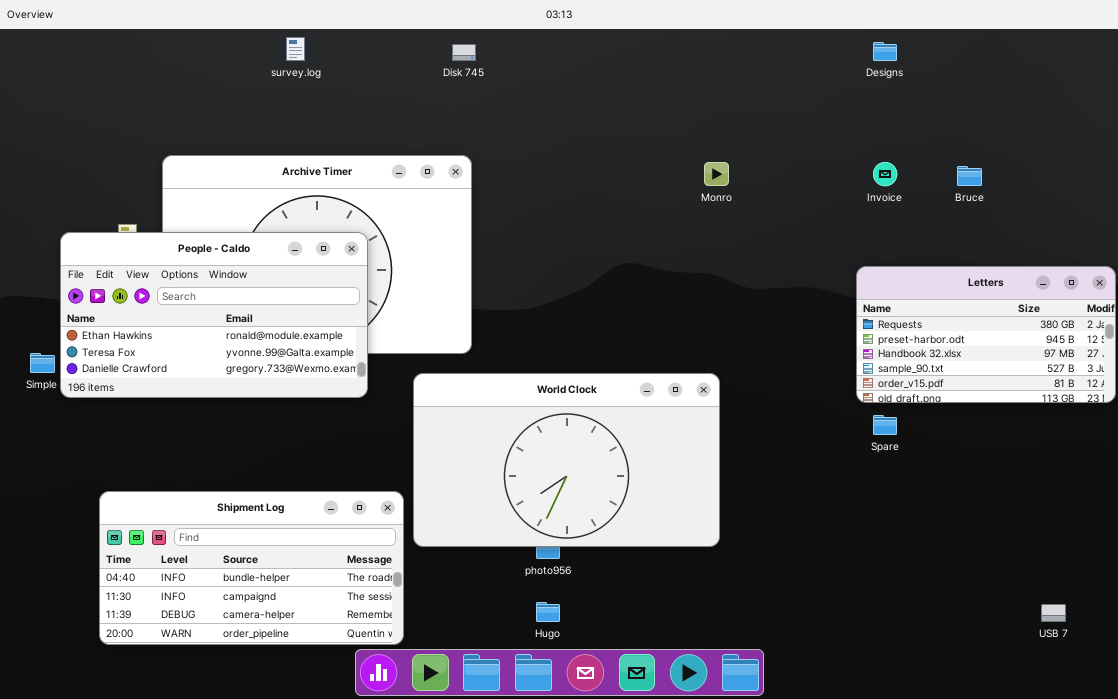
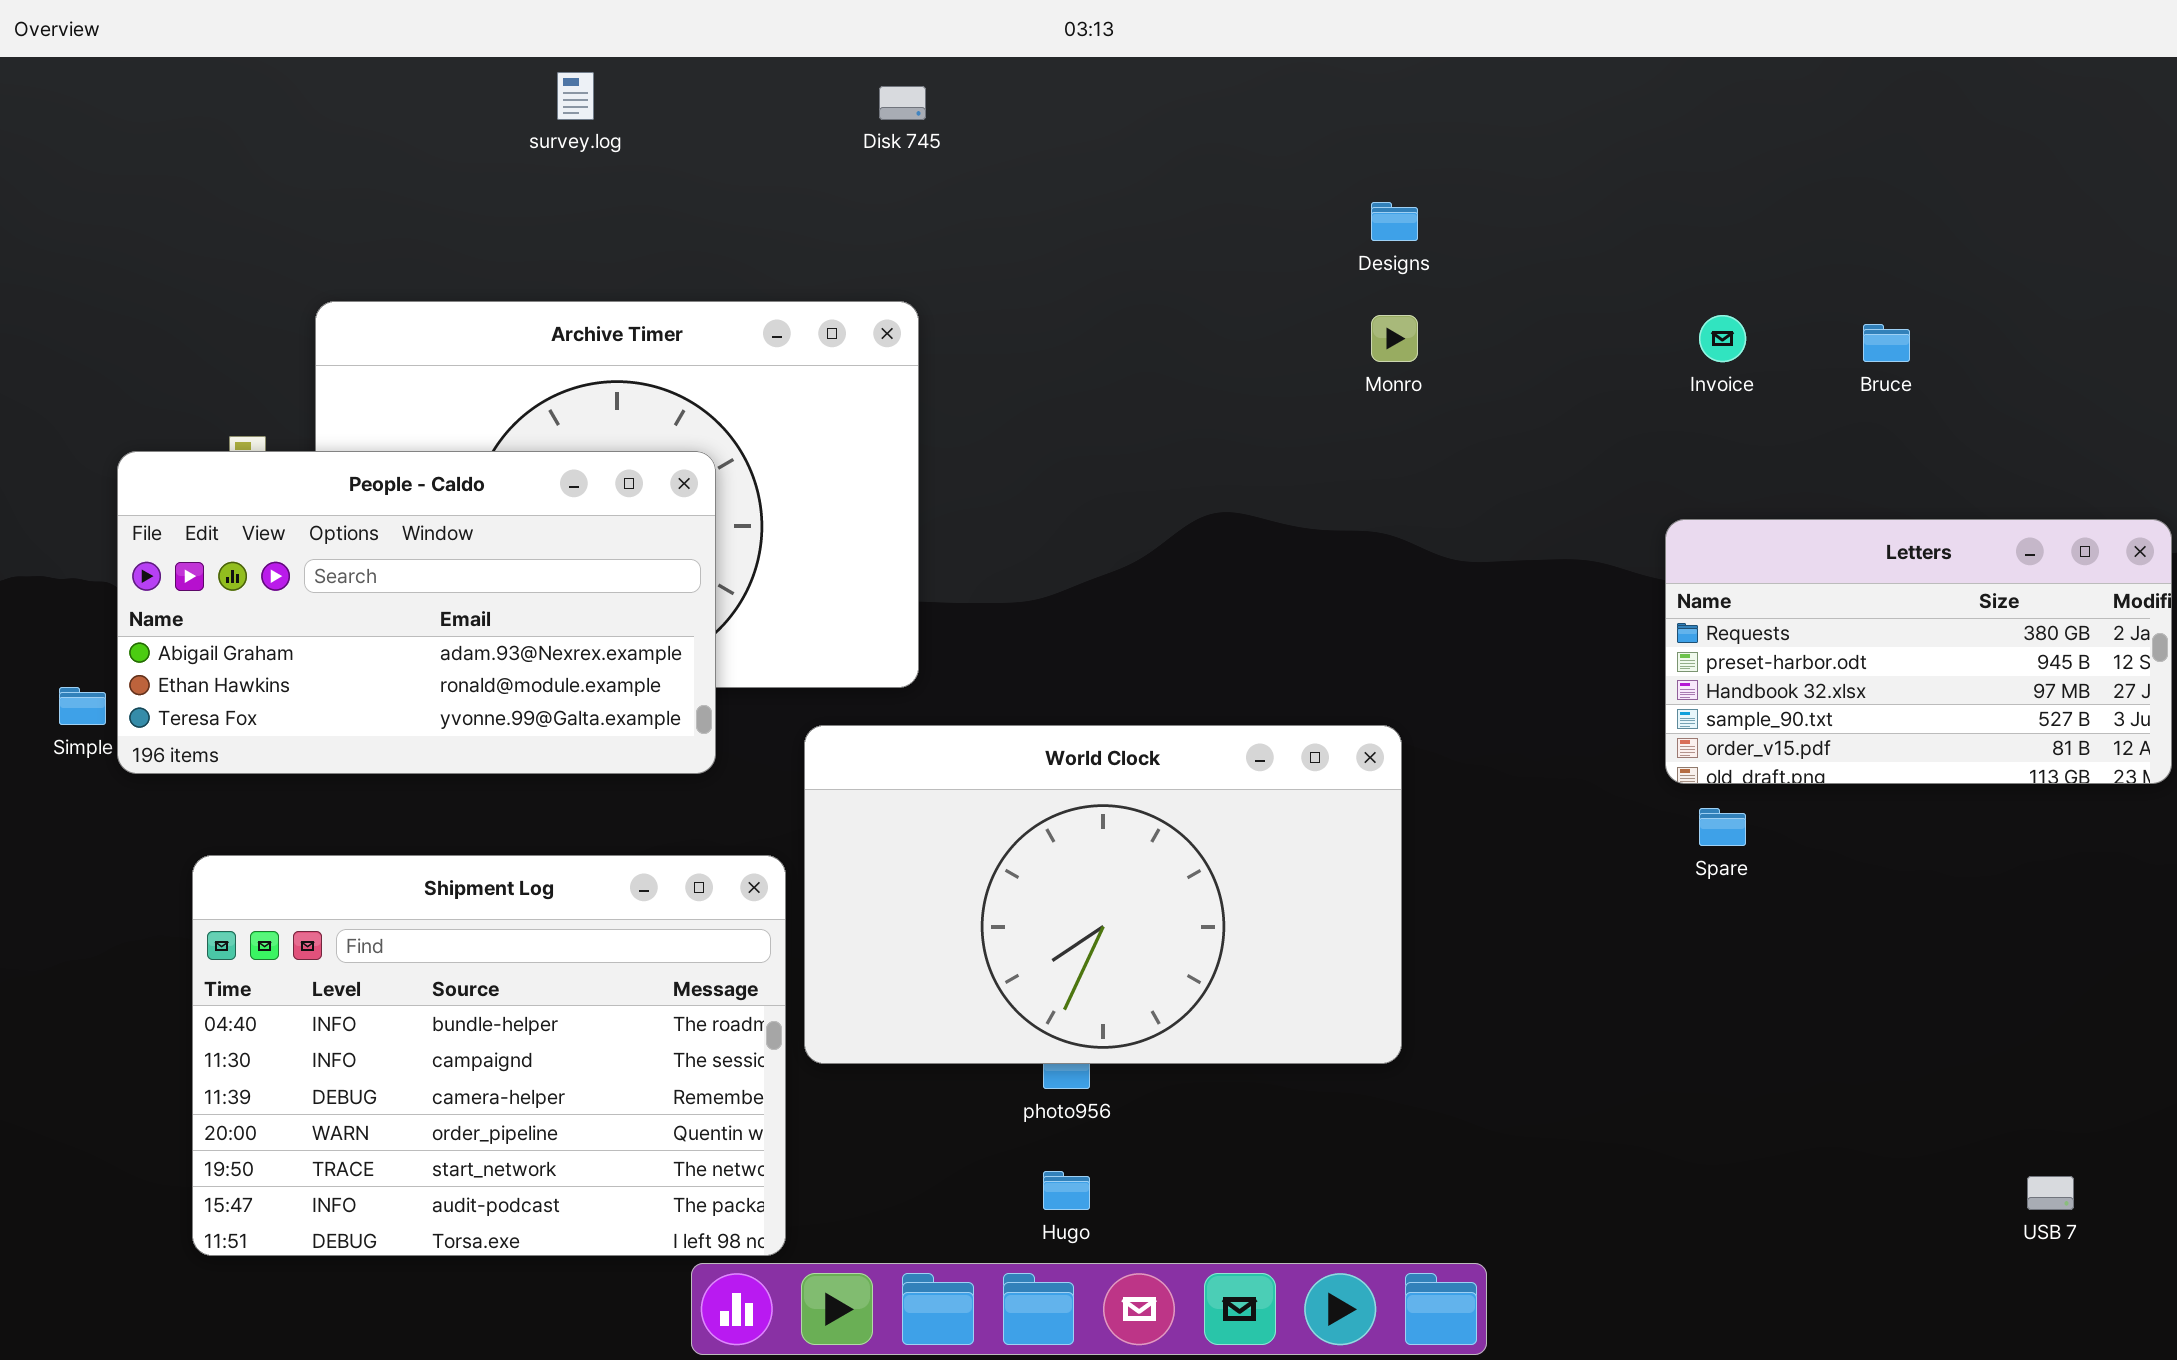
Designs: [873,42,897,61] -> [1371,202,1418,241], moved
People - Caldo: [60,232,368,398] -> [117,451,716,774], scrolled up 1 row
Shipment Log: [99,491,404,645] -> [192,855,786,1256], resized

